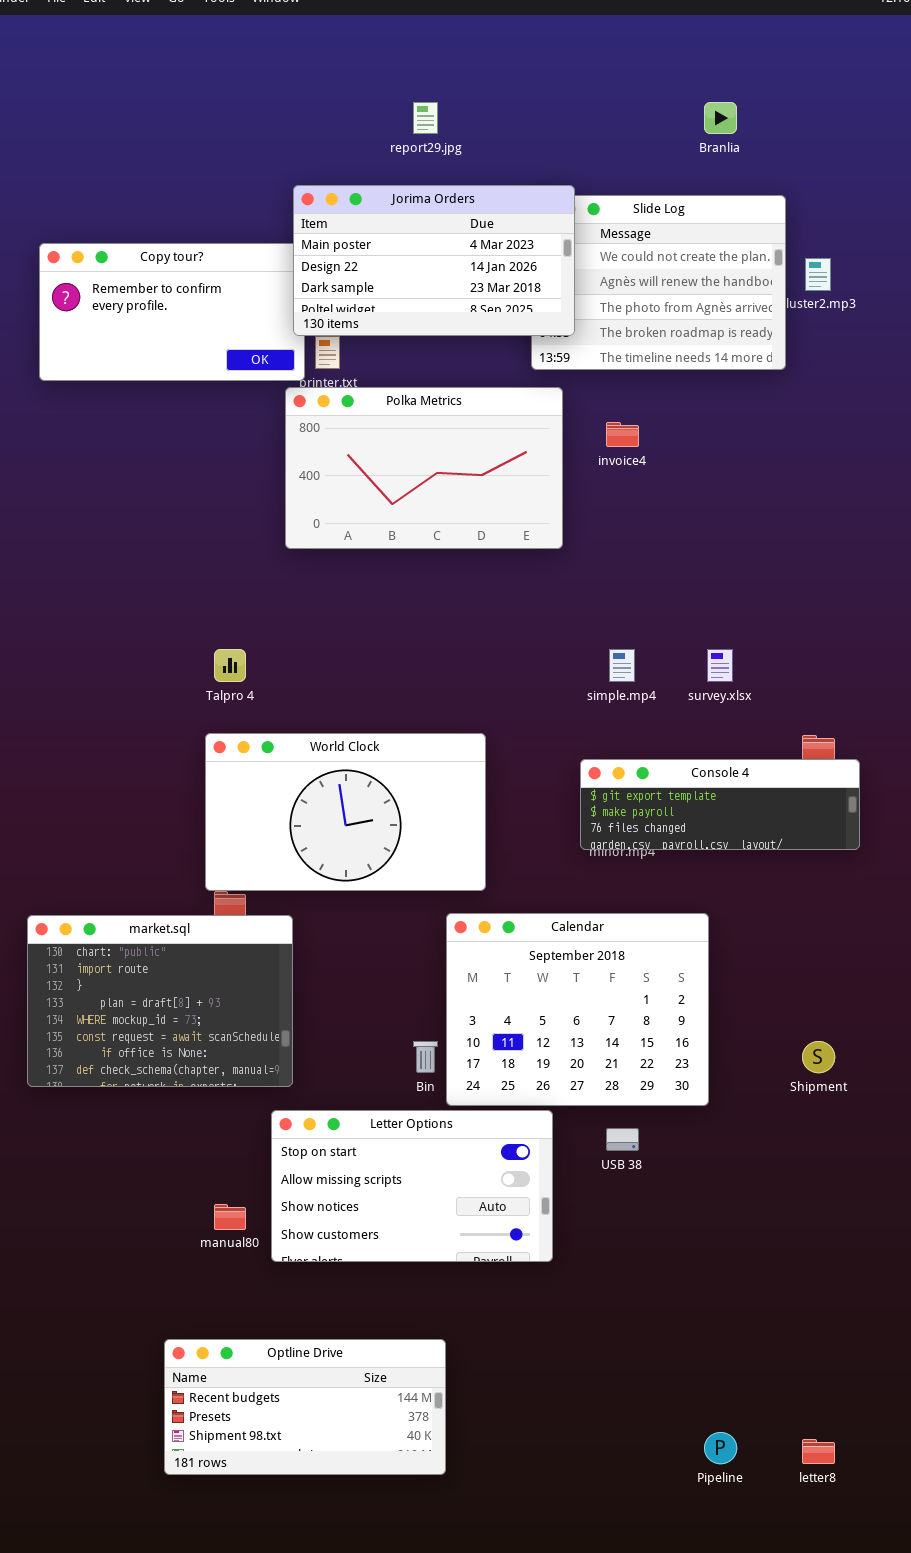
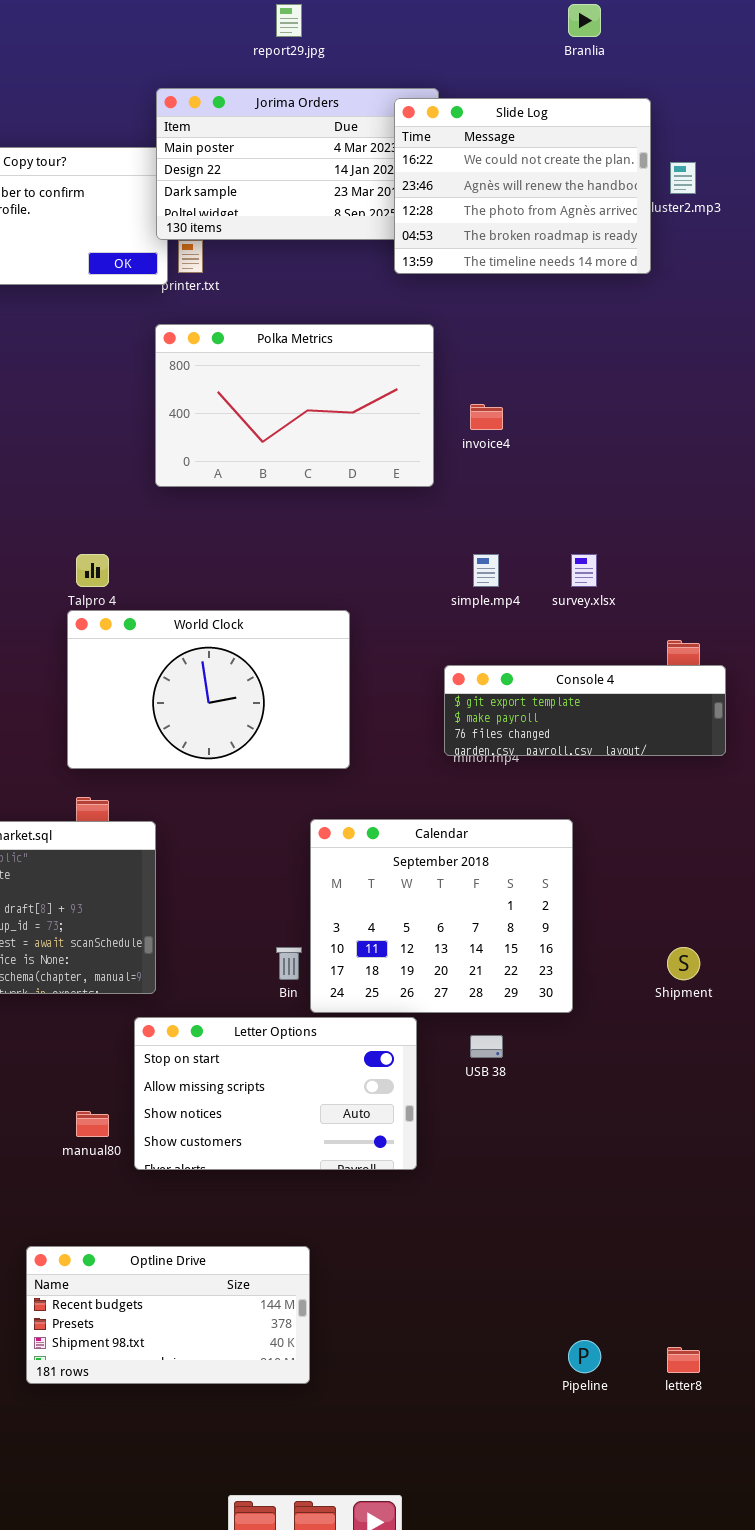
Slide Log: [531,195,786,370] -> [394,98,651,274], raised
Polka Metrics: [285,387,563,549] -> [155,324,434,487], moved
invoice4: [606,422,639,447] -> [470,404,503,430], moved
World Clock: [205,733,486,891] -> [67,610,350,769], moved

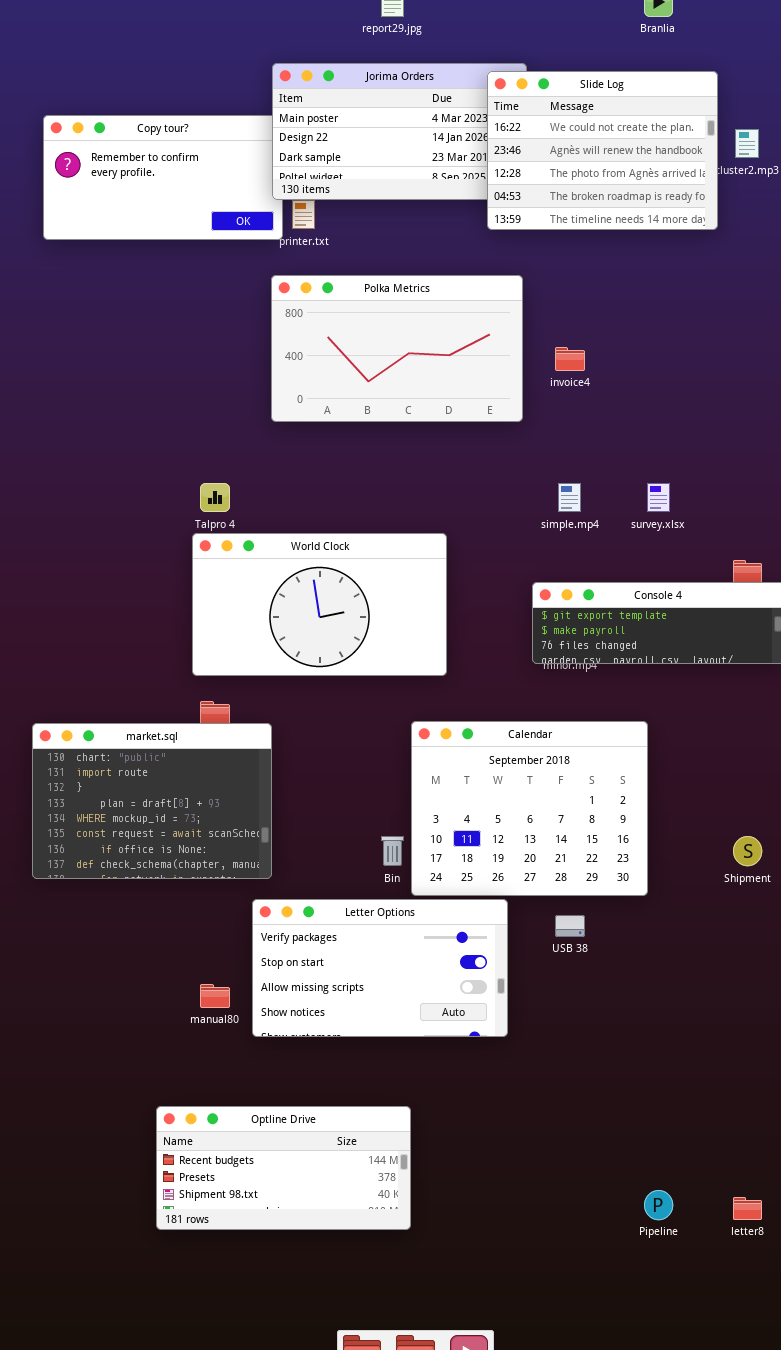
Letter Options: [134,1017,417,1170] -> [252,899,508,1037], scrolled up 1 row

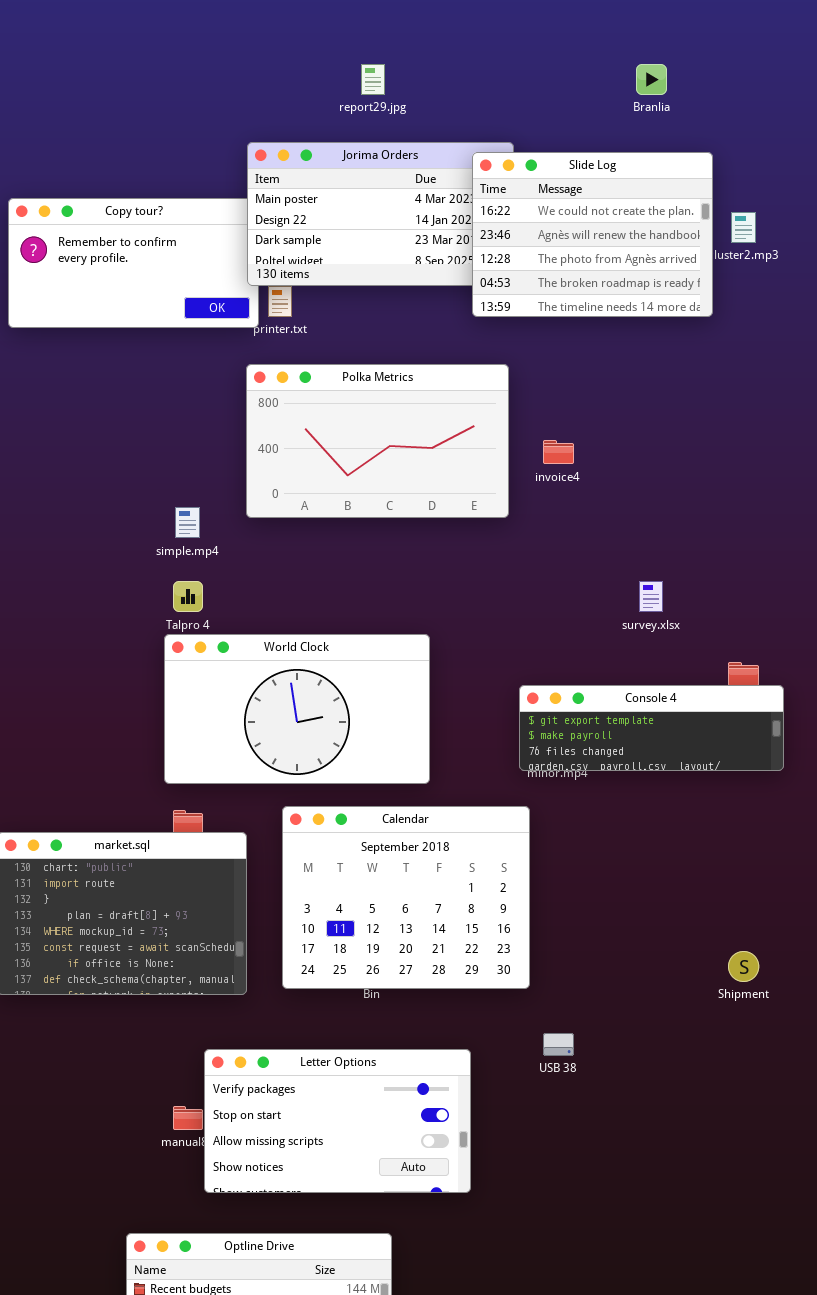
simple.mp4: [558,483,581,512] -> [175,507,200,538], moved
Calendar: [411,721,648,896] -> [282,806,530,989], moved
Letter Options: [252,899,508,1037] -> [204,1049,471,1193], moved

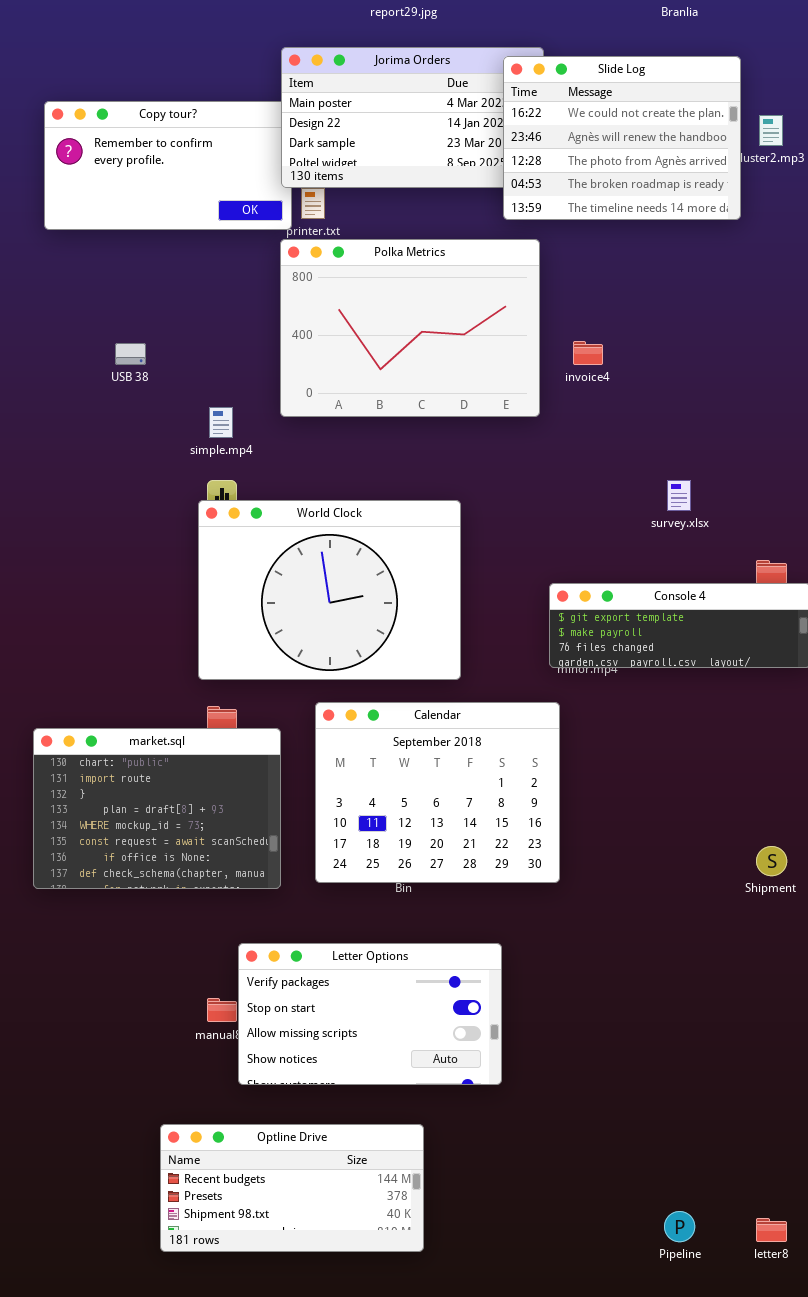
Polka Metrics: [246,364,509,518] -> [280,239,540,417], resized
World Clock: [164,634,430,784] -> [198,500,461,680], resized
USB 38: [543,1033,574,1056] -> [115,343,146,365], moved

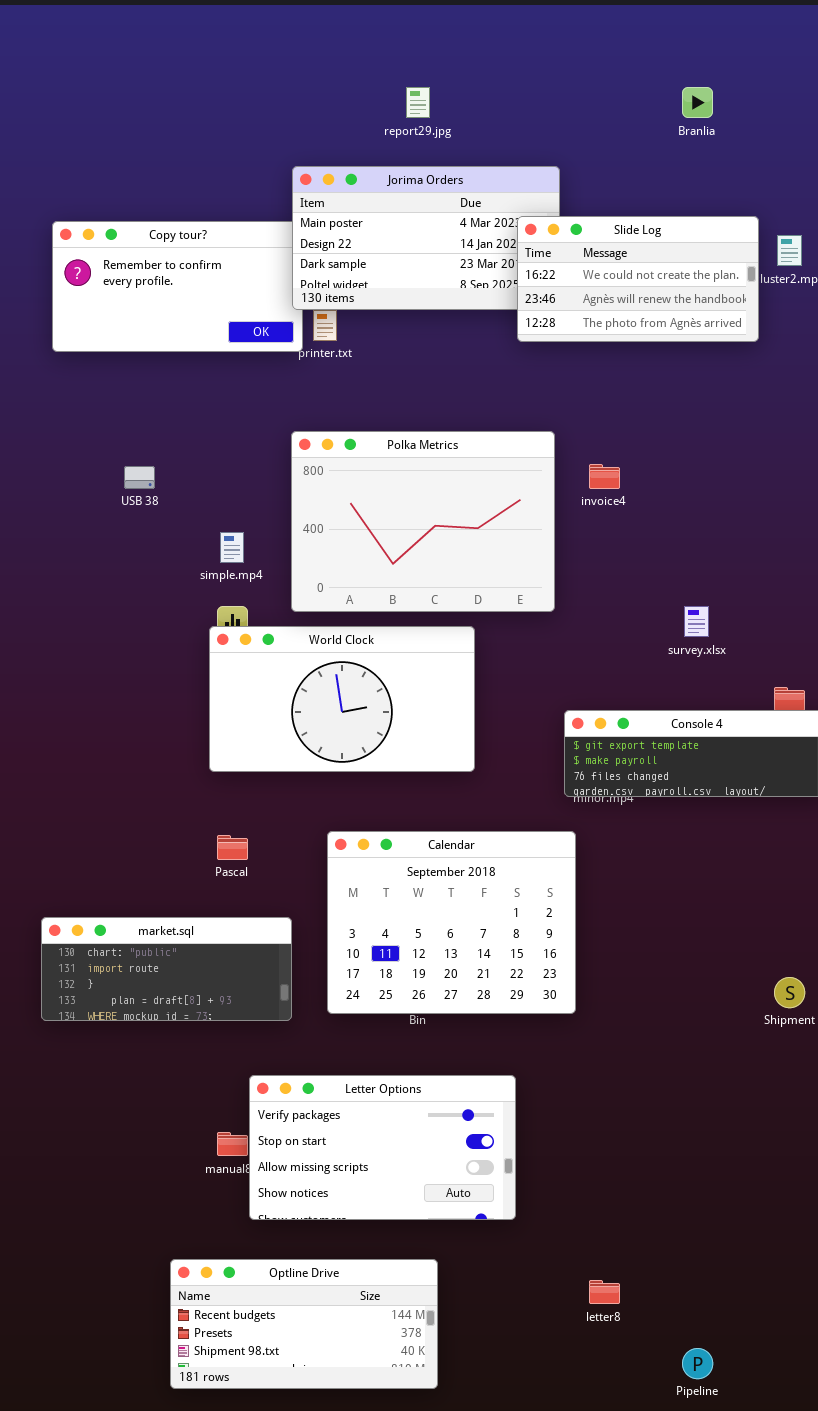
Slide Log: [503,56,741,220] -> [517,216,759,342], resized
Polka Metrics: [280,239,540,417] -> [291,431,555,612], moved
World Clock: [198,500,461,680] -> [209,626,475,772], resized
market.sql: [33,728,281,889] -> [41,917,292,1021], resized
letter8: [756,1218,787,1242] -> [589,1280,620,1304], moved

